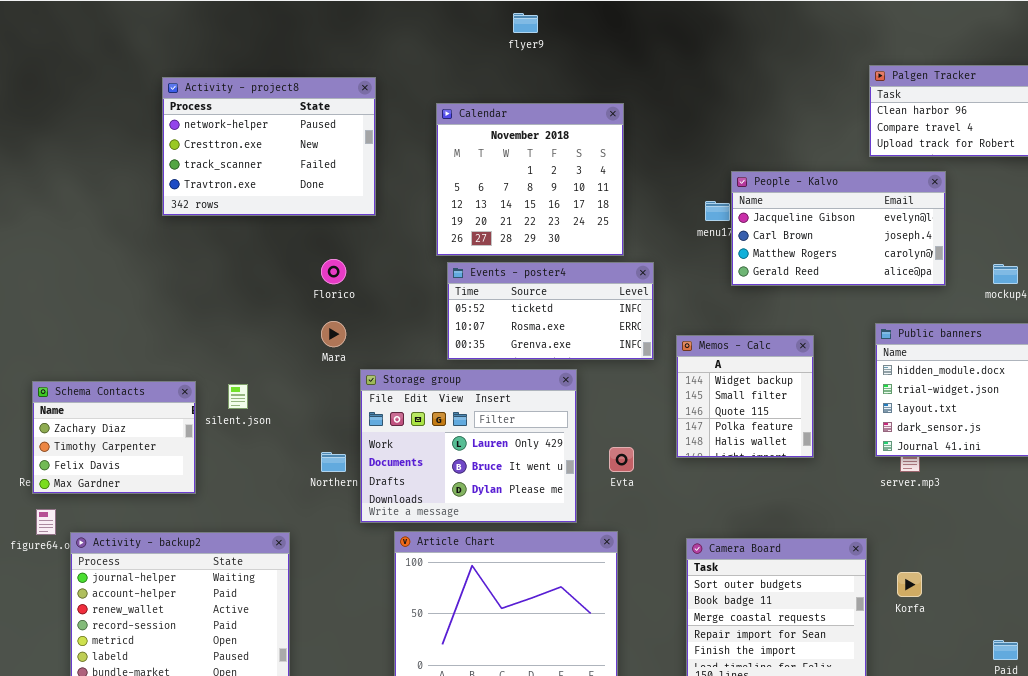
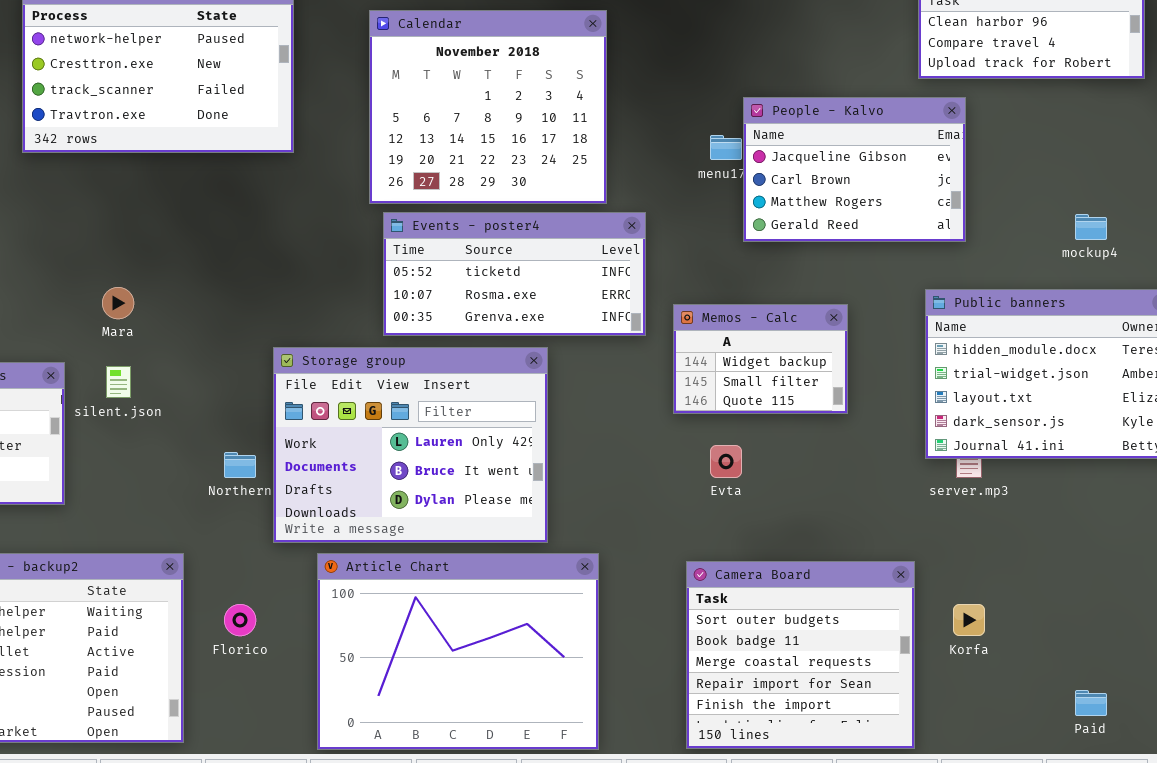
People - Kalvo: [731,171,946,286] -> [743,97,966,242], resized
Florico: [321,259,346,284] -> [224,604,256,636], moved
Mara: [321,321,346,347] -> [102,287,134,319], moved
Memos - Calc: [676,335,814,458] -> [673,304,848,414], resized
Evta: [609,447,634,472] -> [710,445,742,478], moved

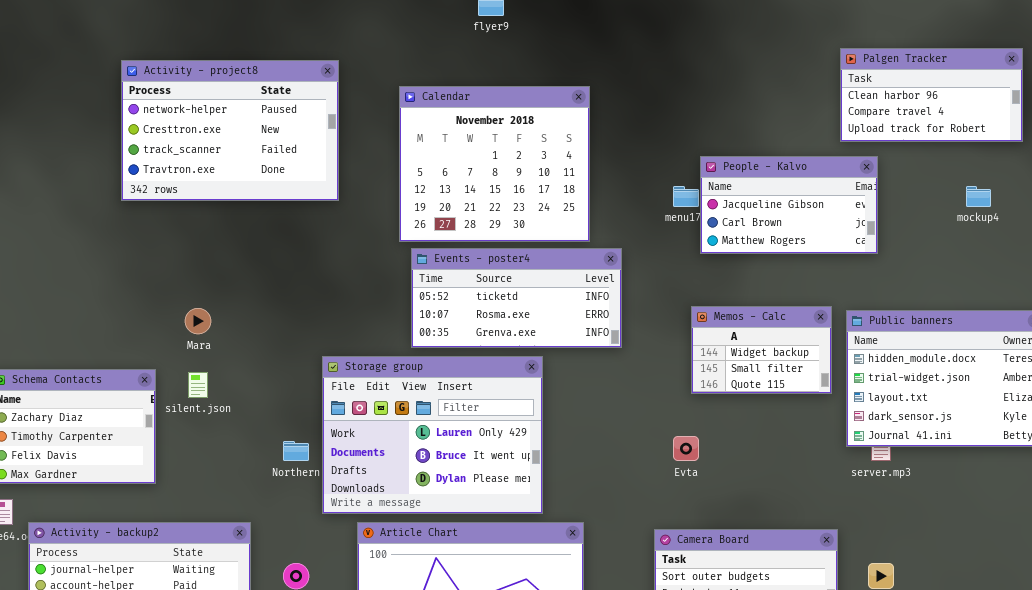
People - Kalvo: [743,97,966,242] -> [700,156,878,254], resized
mockup4: [1075,214,1107,240] -> [966,186,991,207], moved
Memos - Calc: [673,304,848,414] -> [691,306,832,394], moved

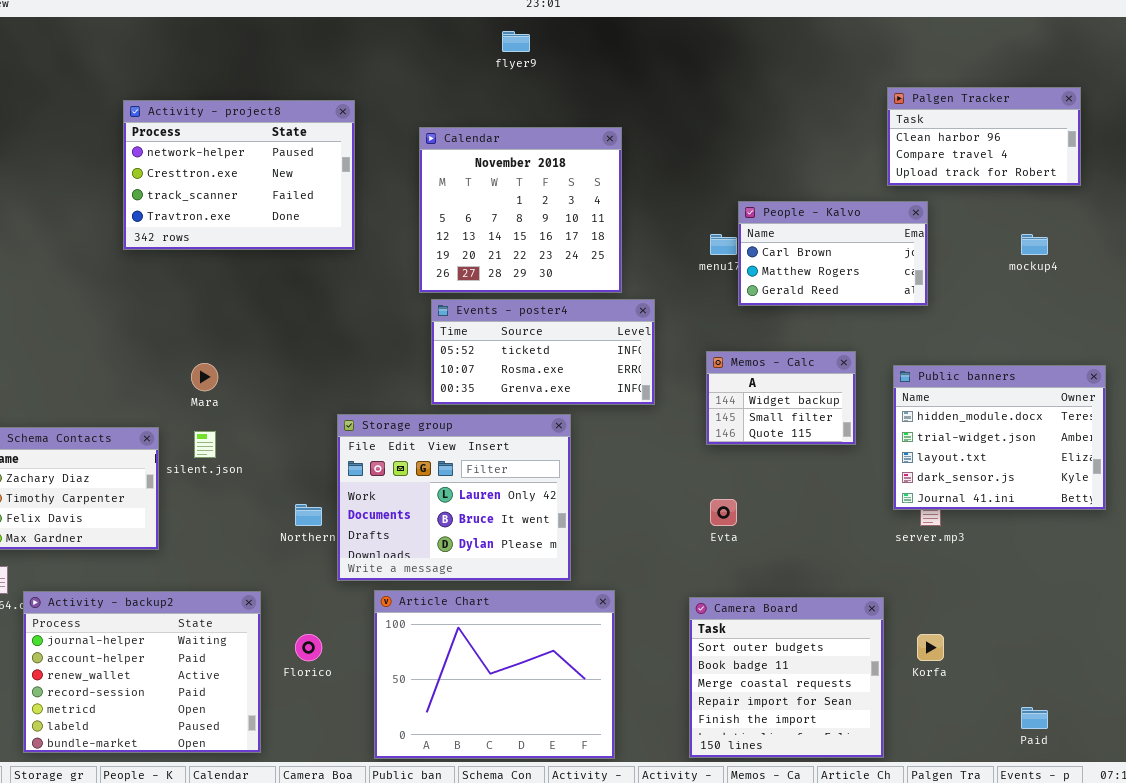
People - Kalvo: [700,156,878,254] -> [738,201,928,306], scrolled down 1 row
Memos - Calc: [691,306,832,394] -> [706,351,856,445], moved

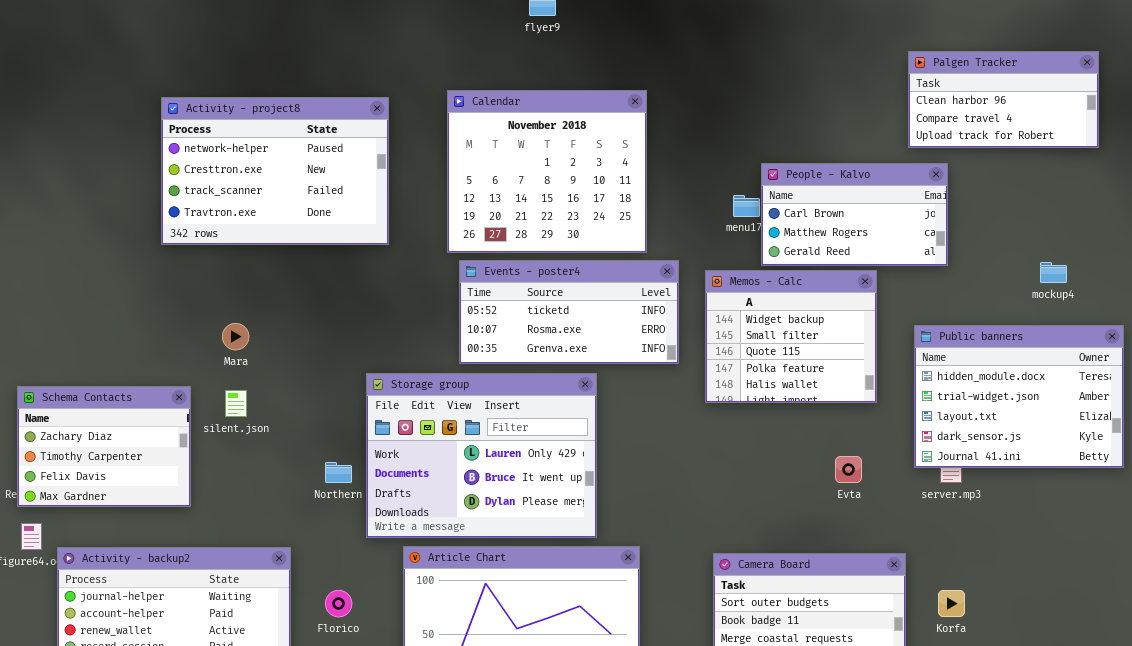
Activity - project8: [123,100,355,250] -> [161,97,389,245], moved
mockup4: [1021,234,1048,255] -> [1040,262,1067,283], moved
Memos - Calc: [706,351,856,445] -> [705,270,877,403], resized
Evta: [710,499,737,526] -> [835,456,862,483], moved

